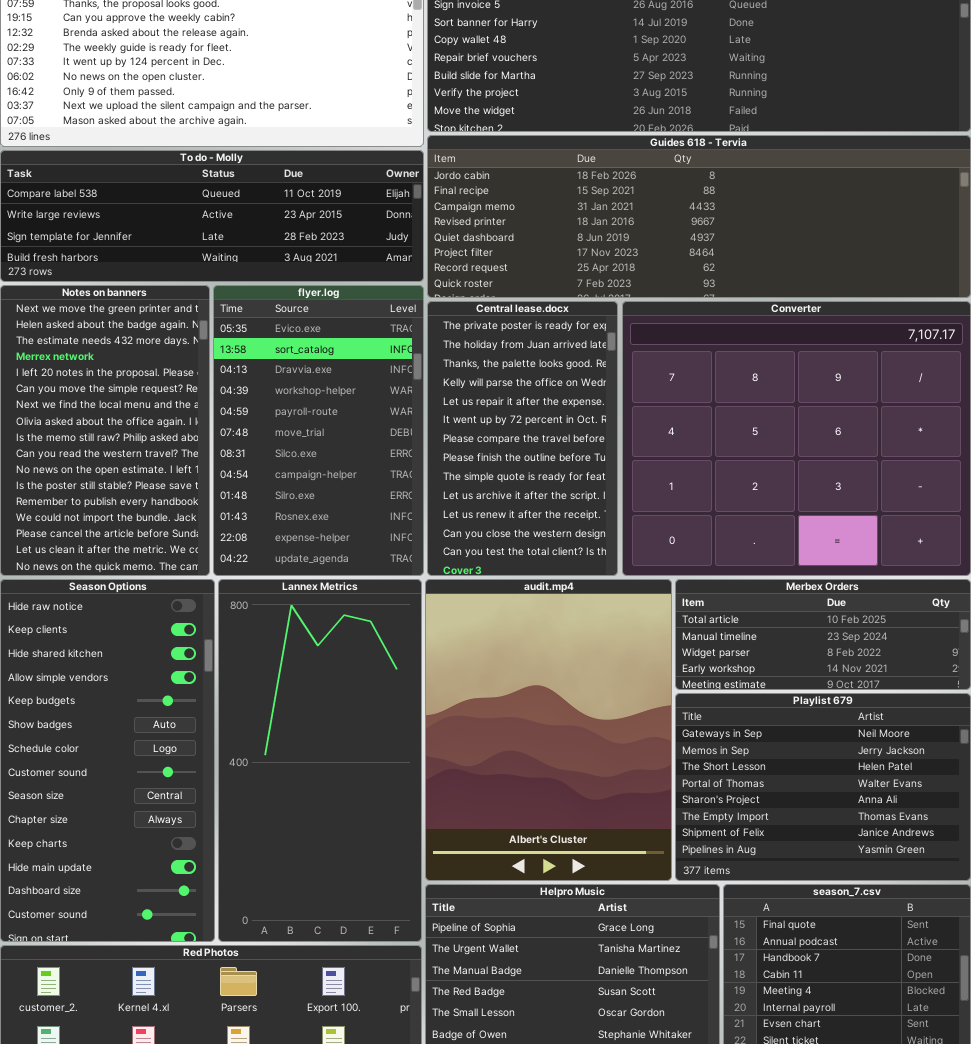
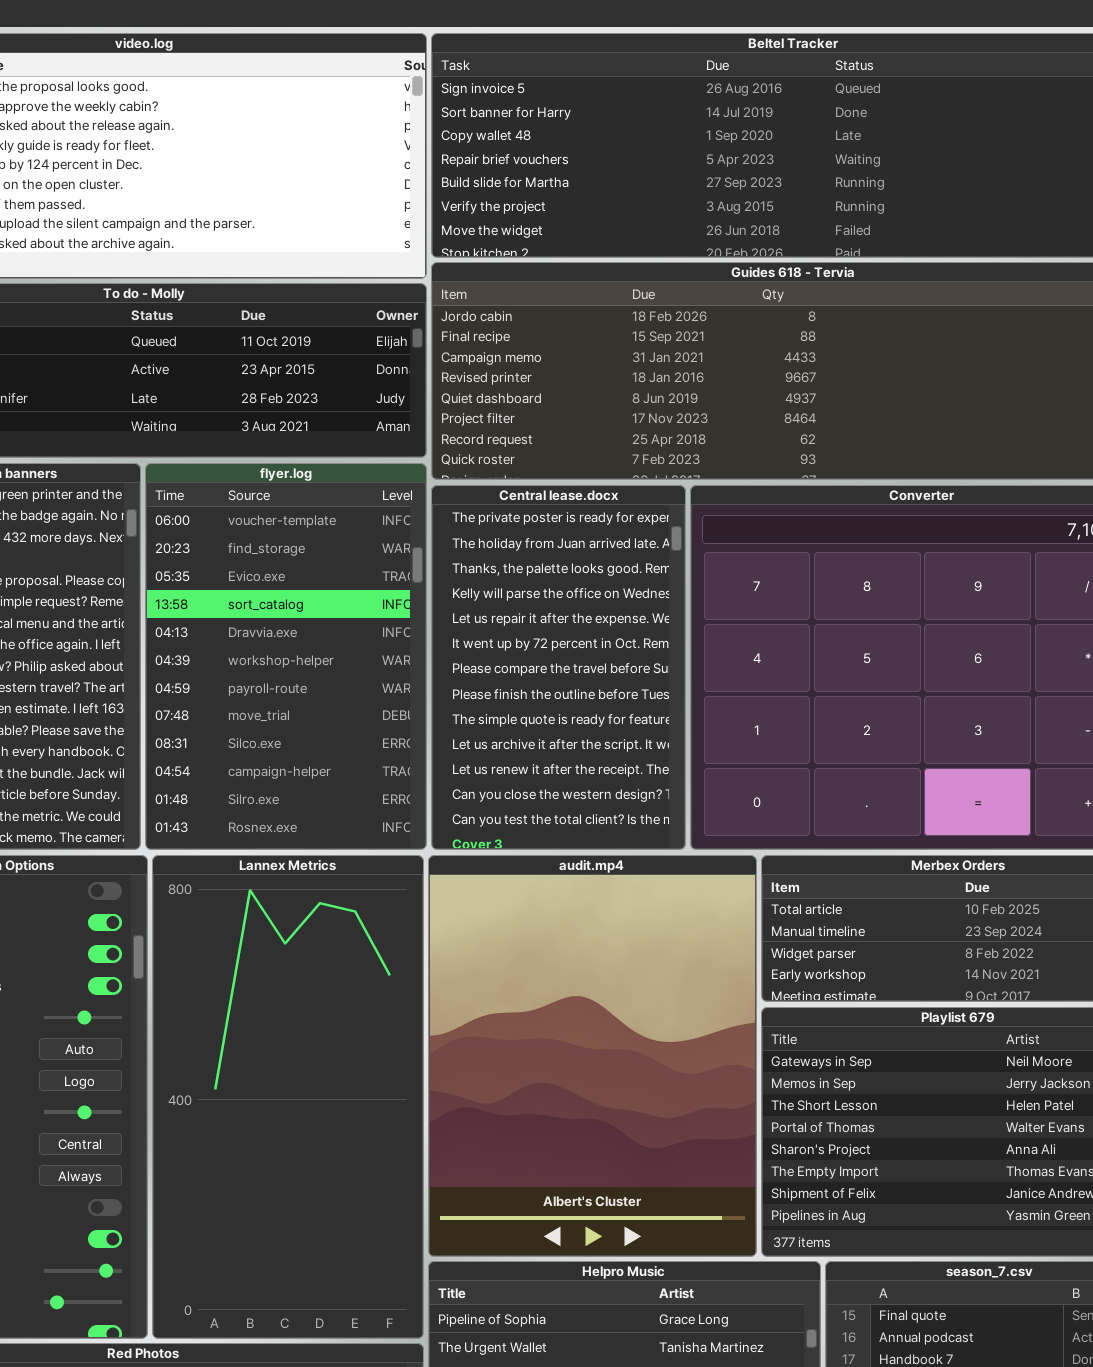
flyer.log: [213,285,424,576] -> [145,463,427,850], scrolled up 2 rows

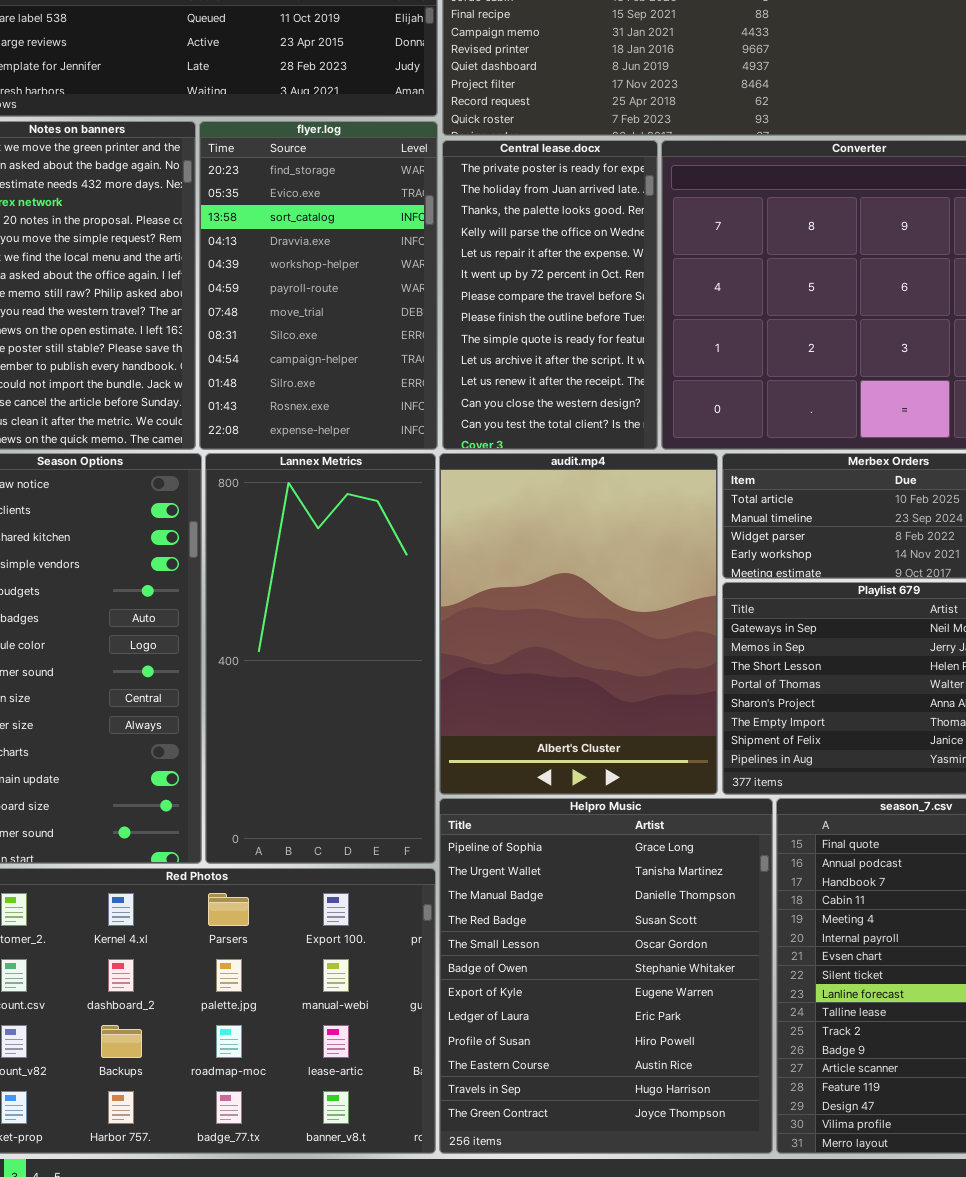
flyer.log: [145,463,427,850] -> [199,121,438,450], scrolled down 1 row

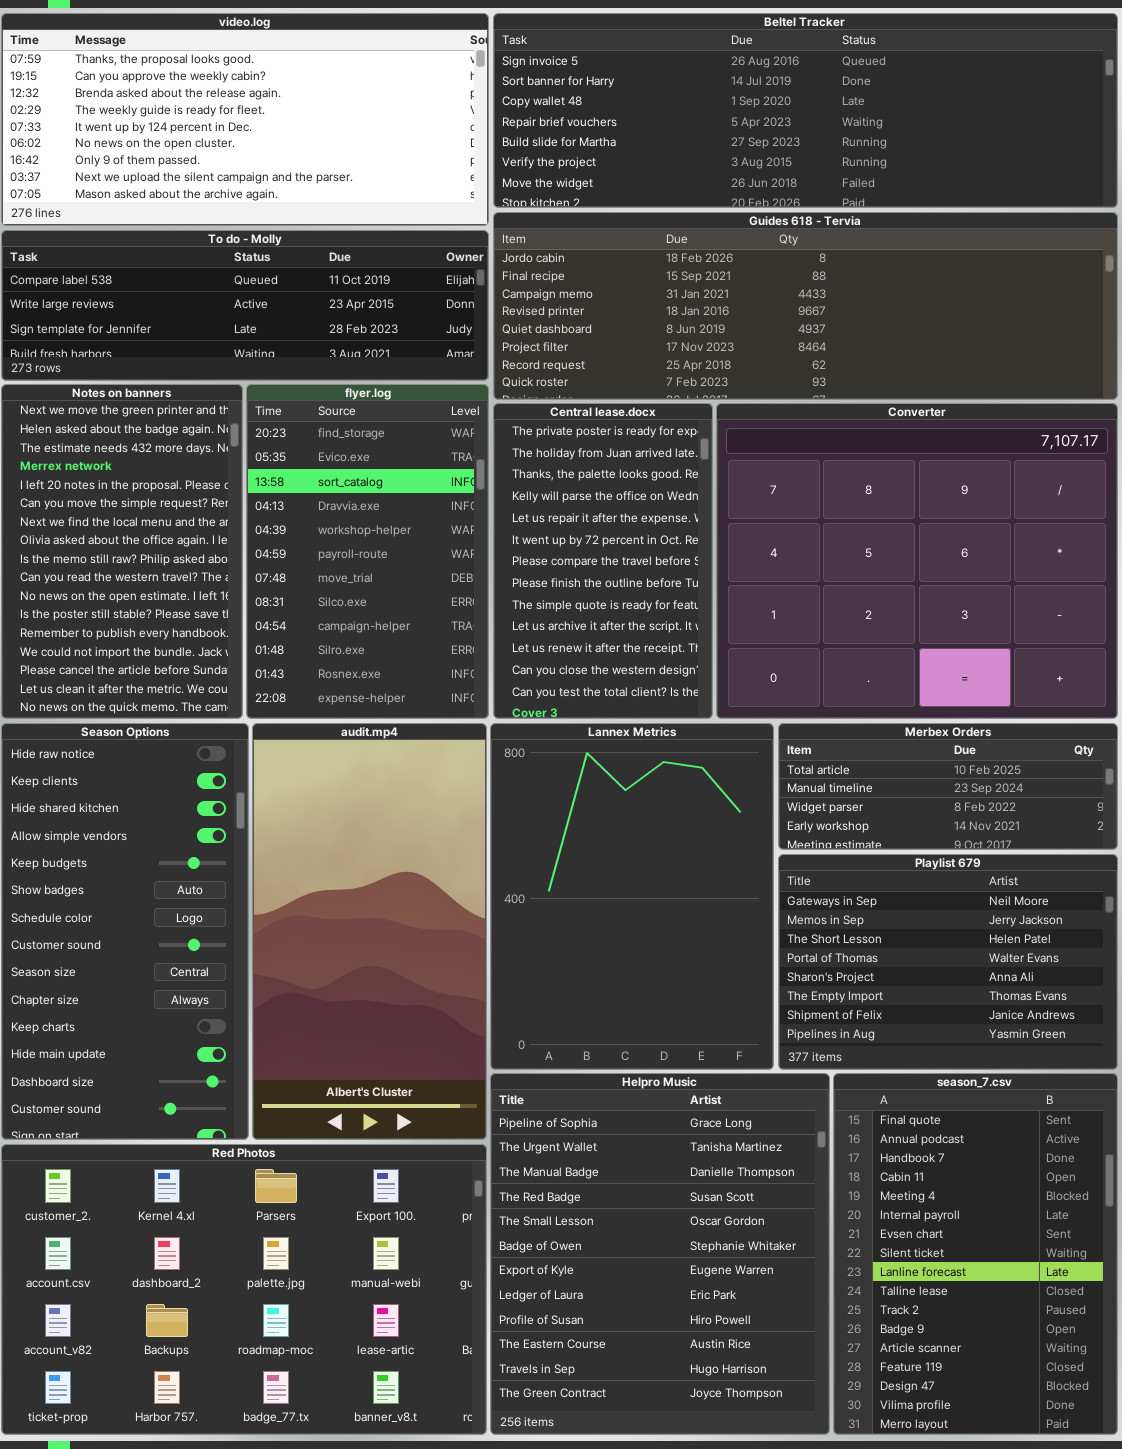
Lannex Metrics: [205,453,436,864] -> [490,723,774,1070], moved, resized
audit.mp4: [439,453,718,795] -> [252,723,487,1140], moved, resized

